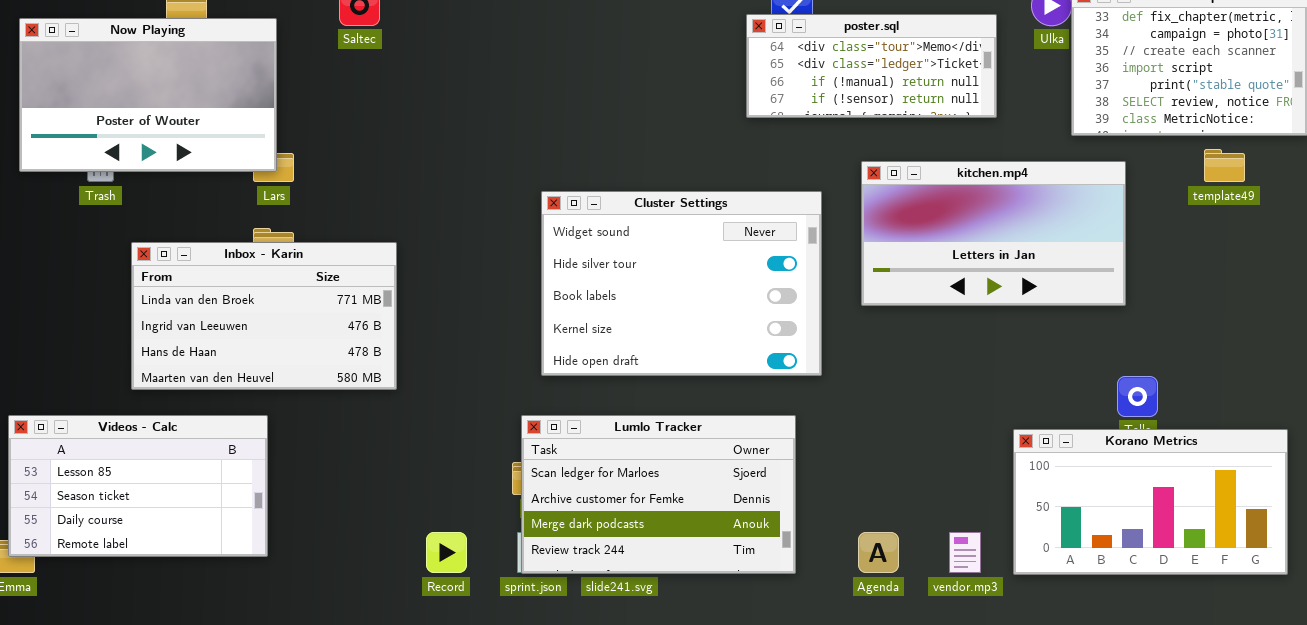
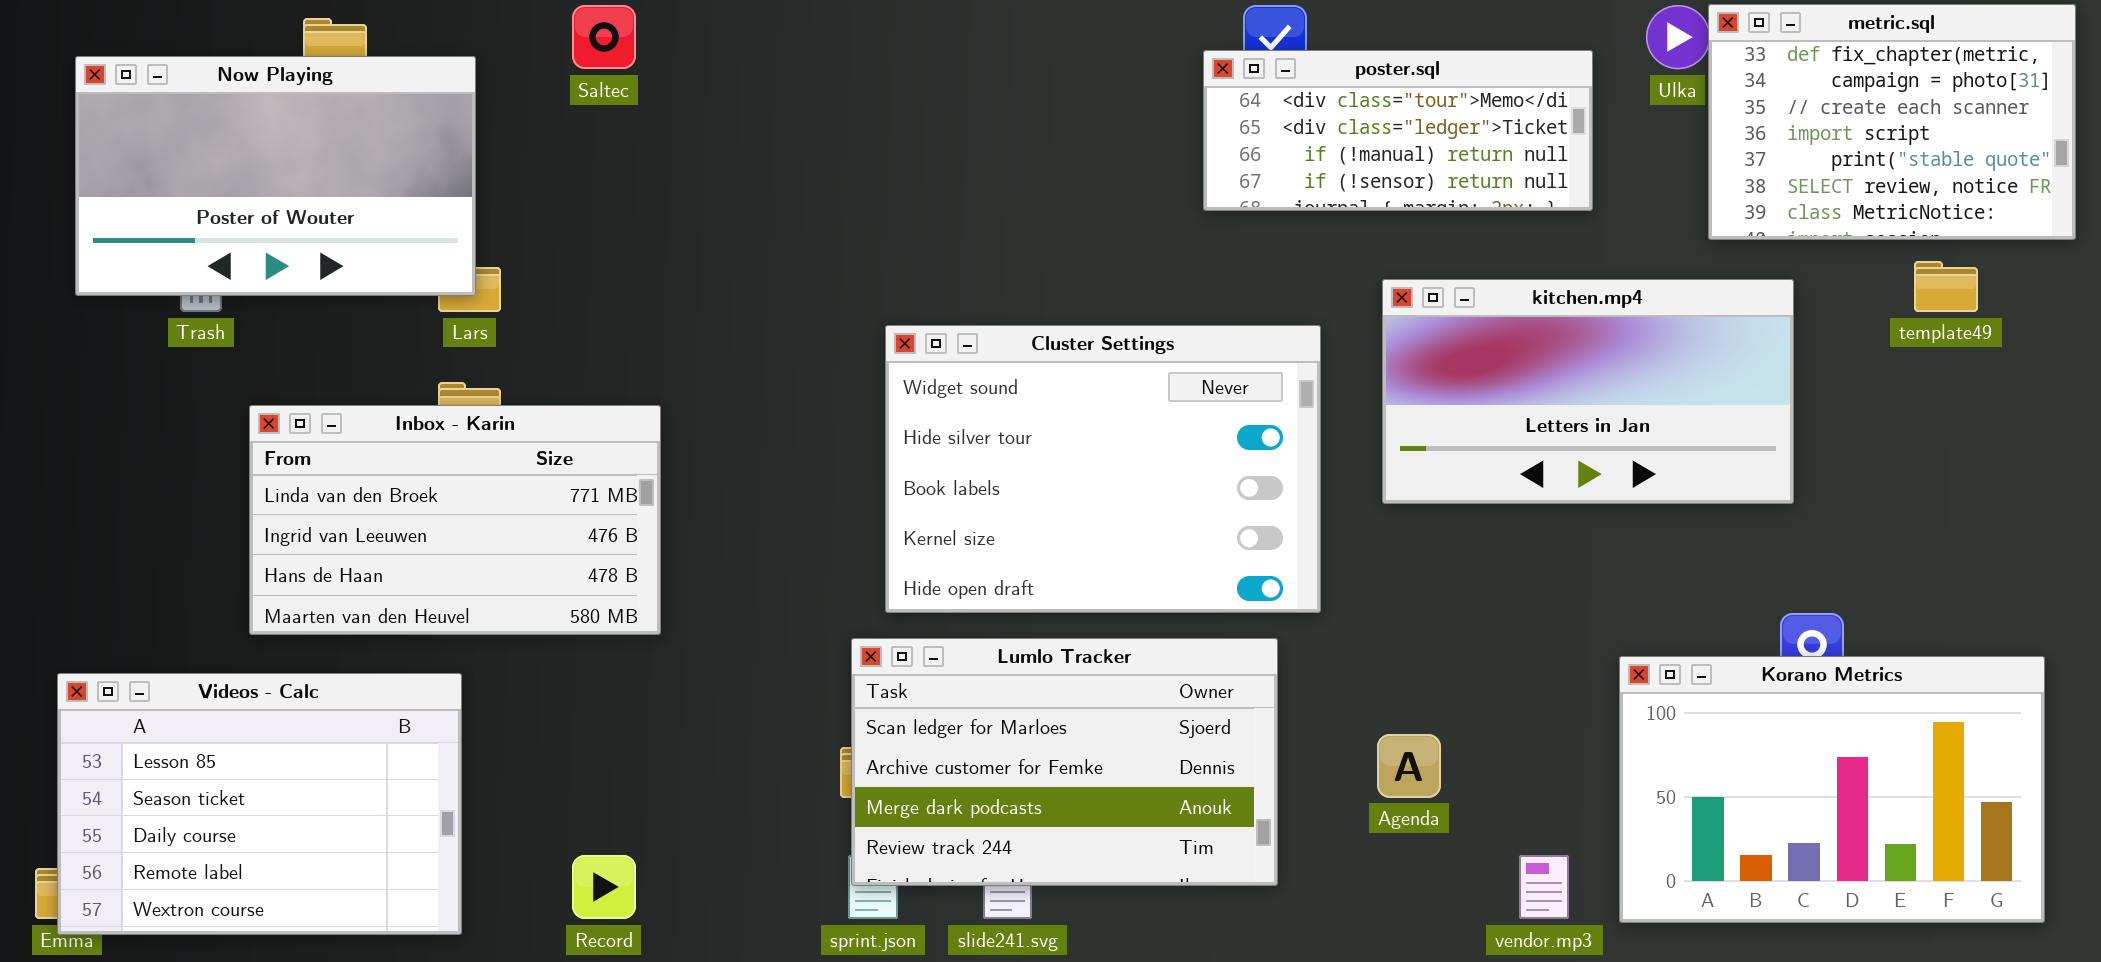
Videos - Calc: [8,415,268,557] -> [57,673,462,935], resized
Lumlo Tracker: [521,415,796,574] -> [851,638,1278,886], moved
Korano Metrics: [1013,429,1288,575] -> [1619,656,2045,923], resized
Record: [426,532,467,573] -> [572,855,636,919], moved
Agenda: [858,532,899,573] -> [1377,734,1441,798], moved

